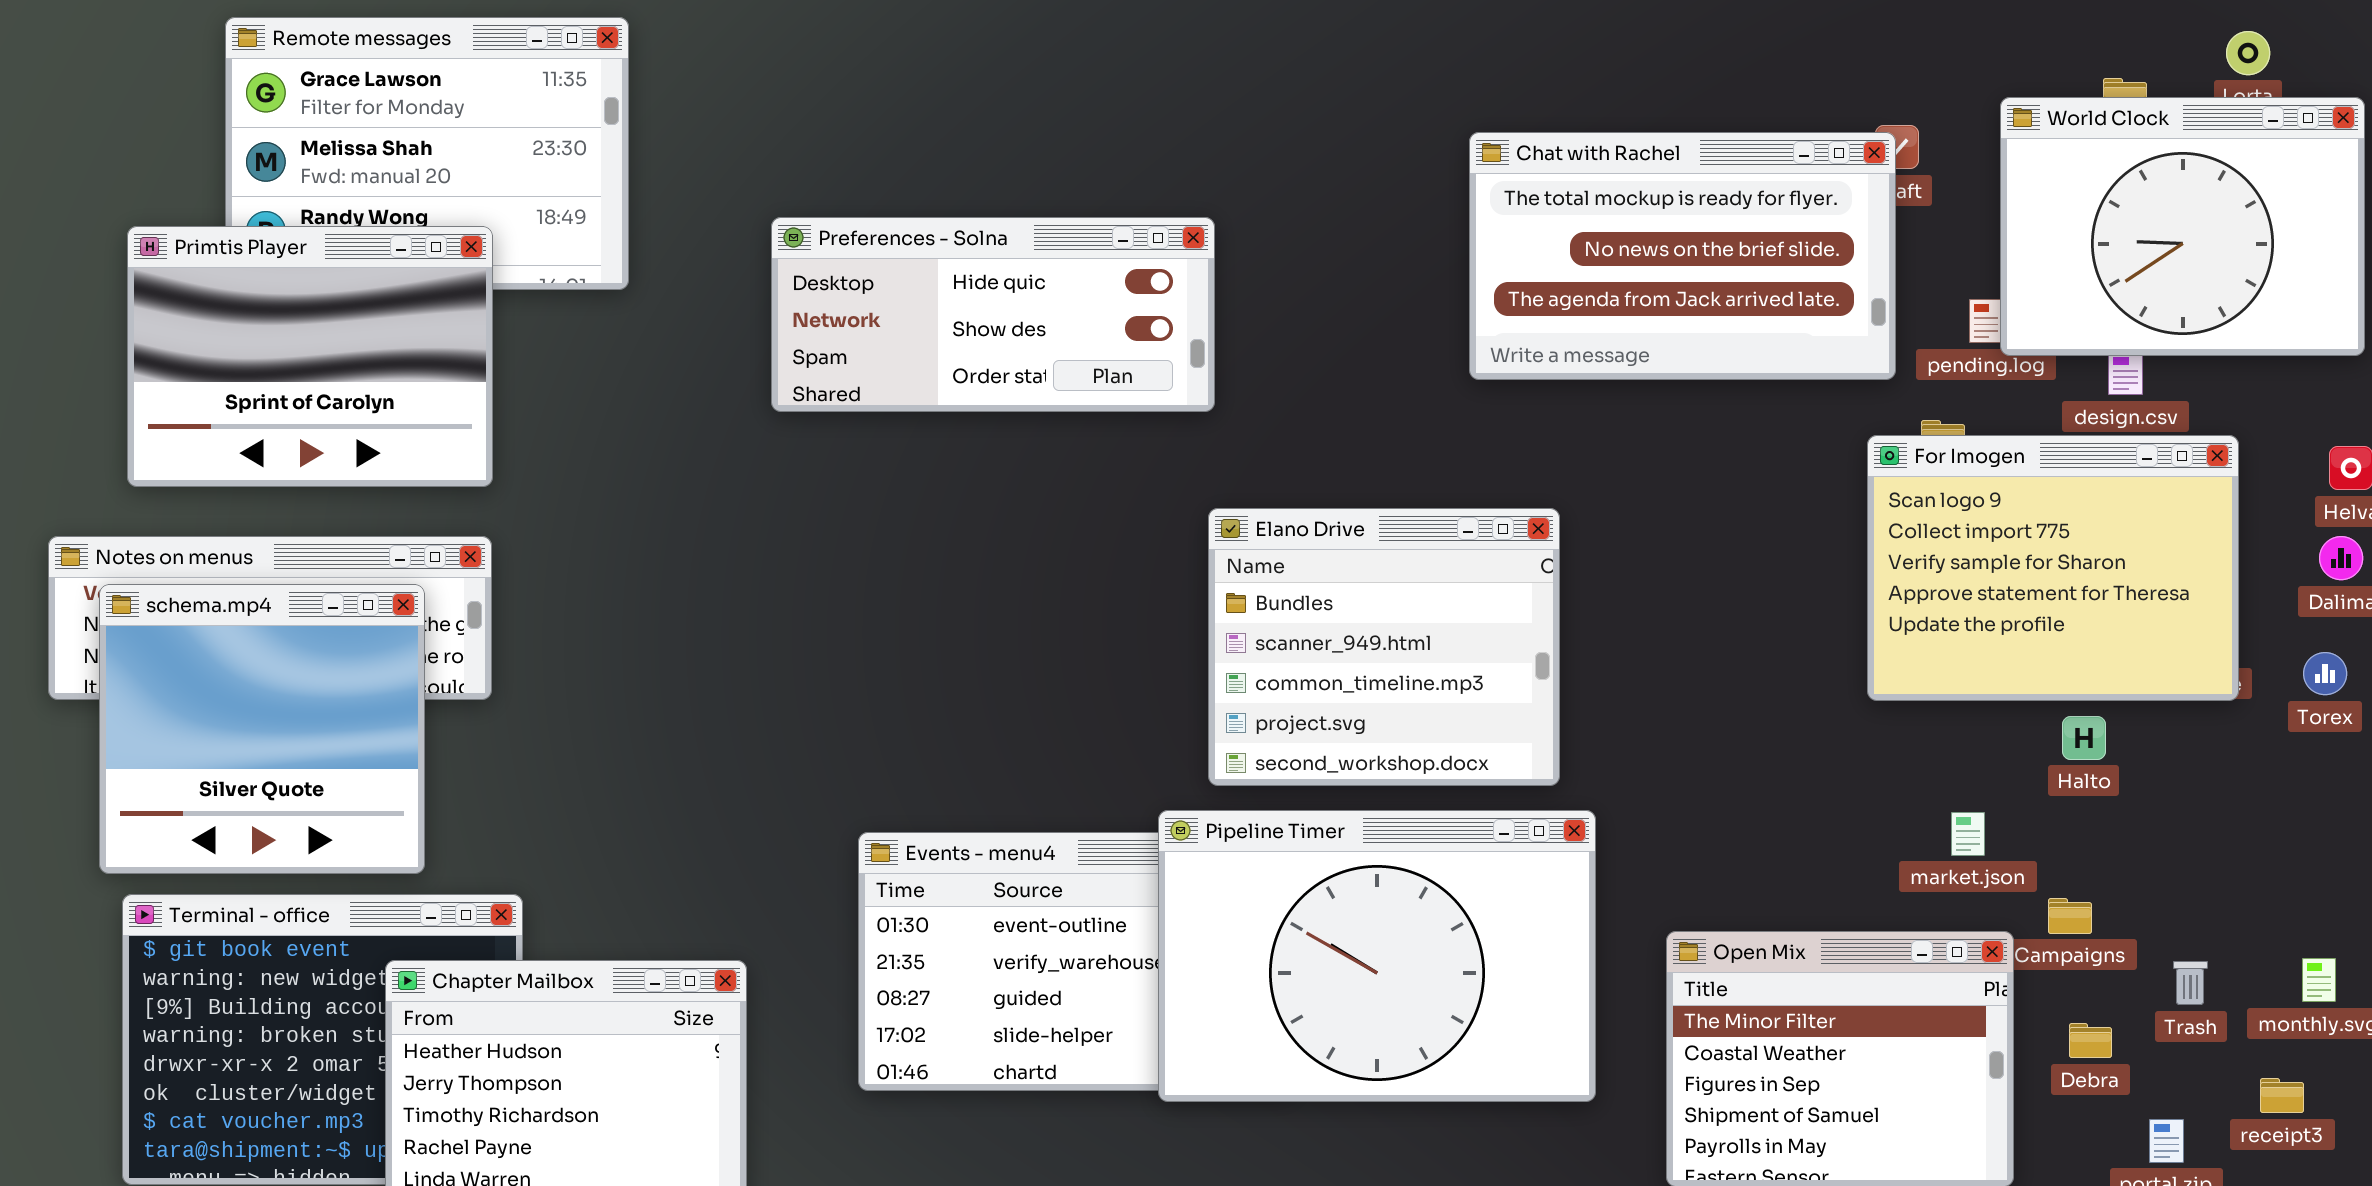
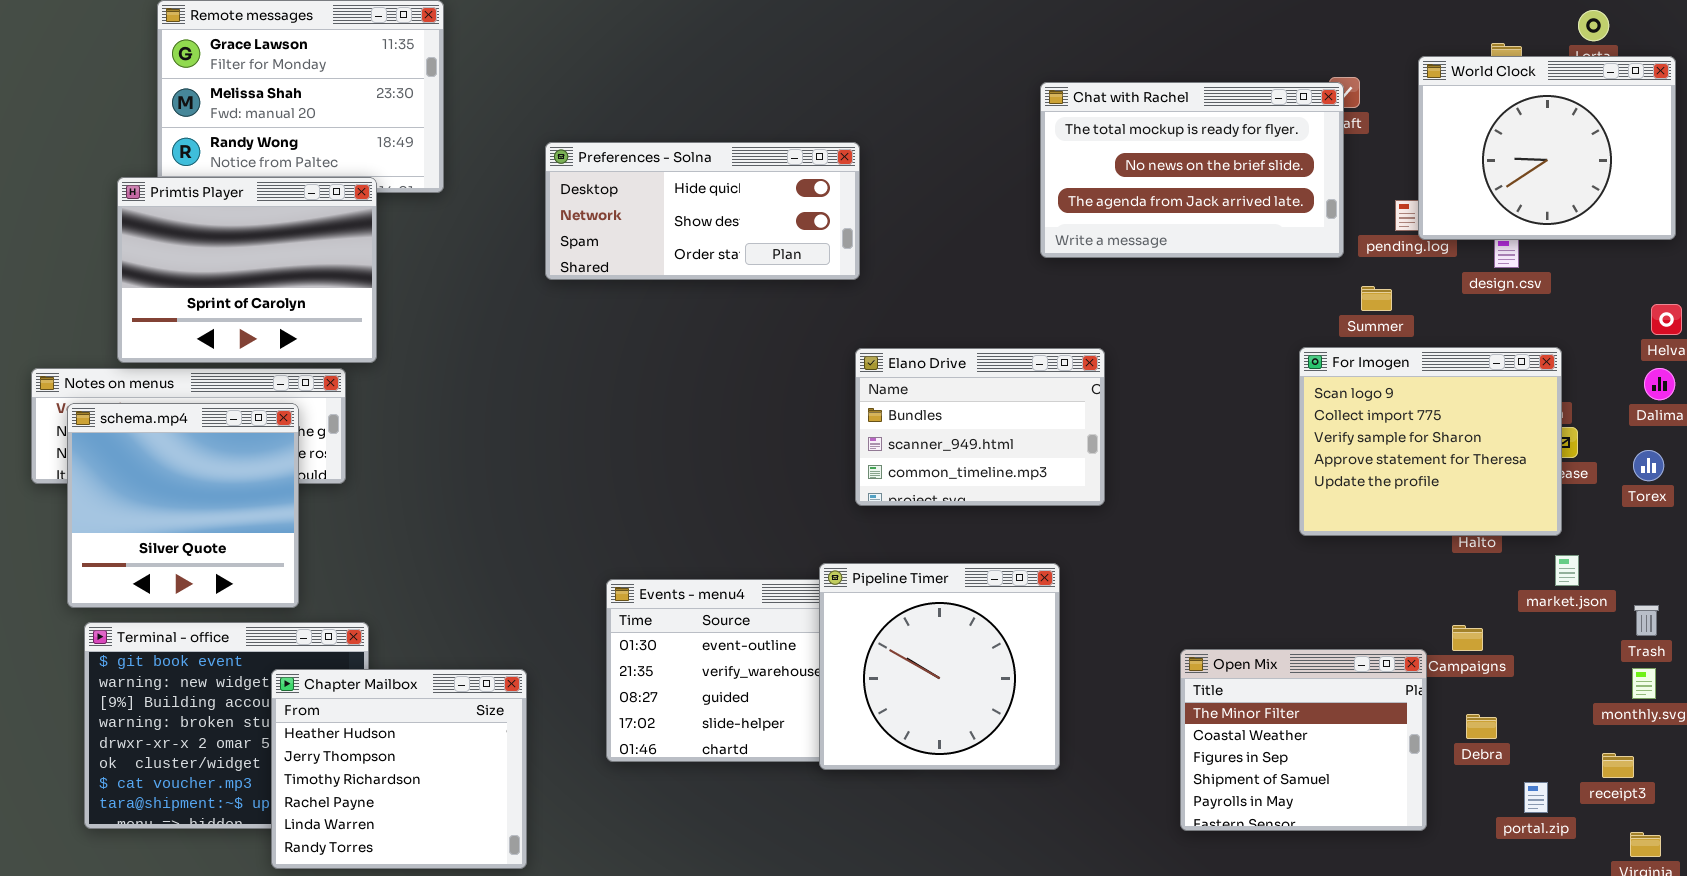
Primtis Player: [127,226,493,487] -> [117,177,377,363], moved
For Imogen: [1867,435,2239,701] -> [1299,347,1562,536], moved
Elano Drive: [1208,508,1560,786] -> [855,348,1105,506], resized
Pipeline Timer: [1158,810,1596,1102] -> [819,563,1060,770], resized
market.json: [1951,812,1985,856] -> [1555,555,1579,586], moved
Trash: [2173,961,2208,1005] -> [1634,605,1659,636], moved

